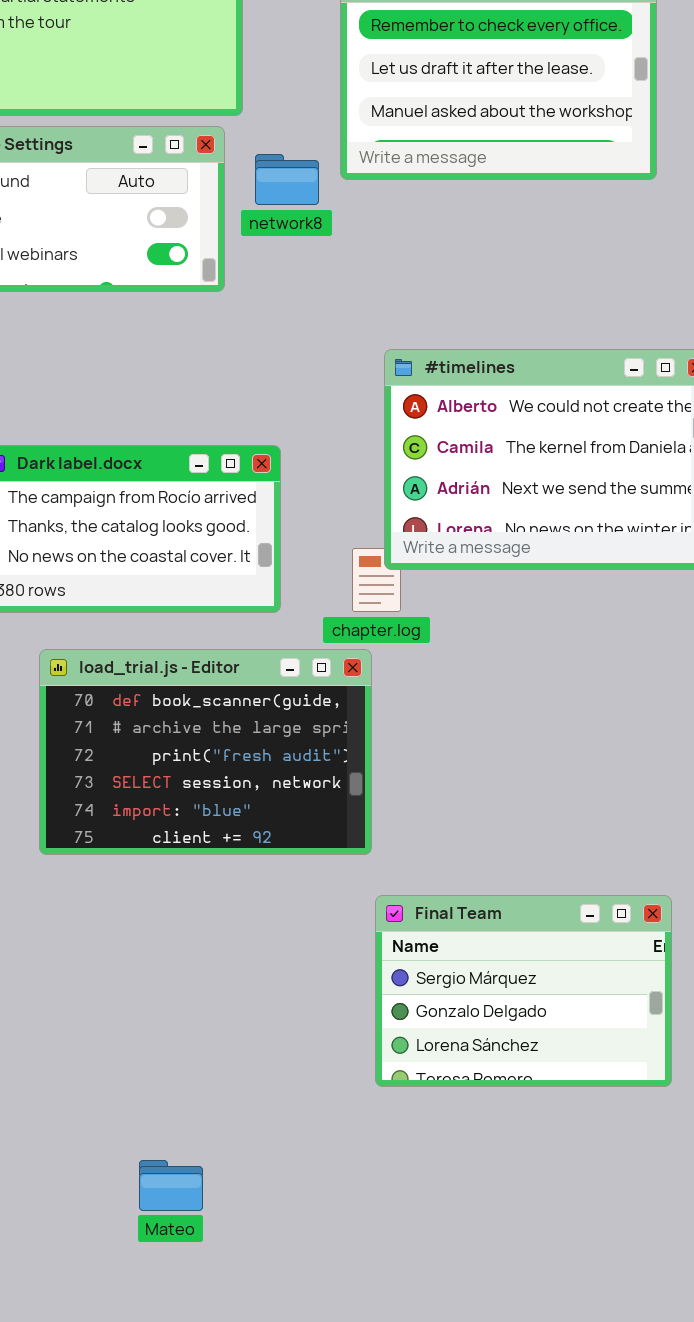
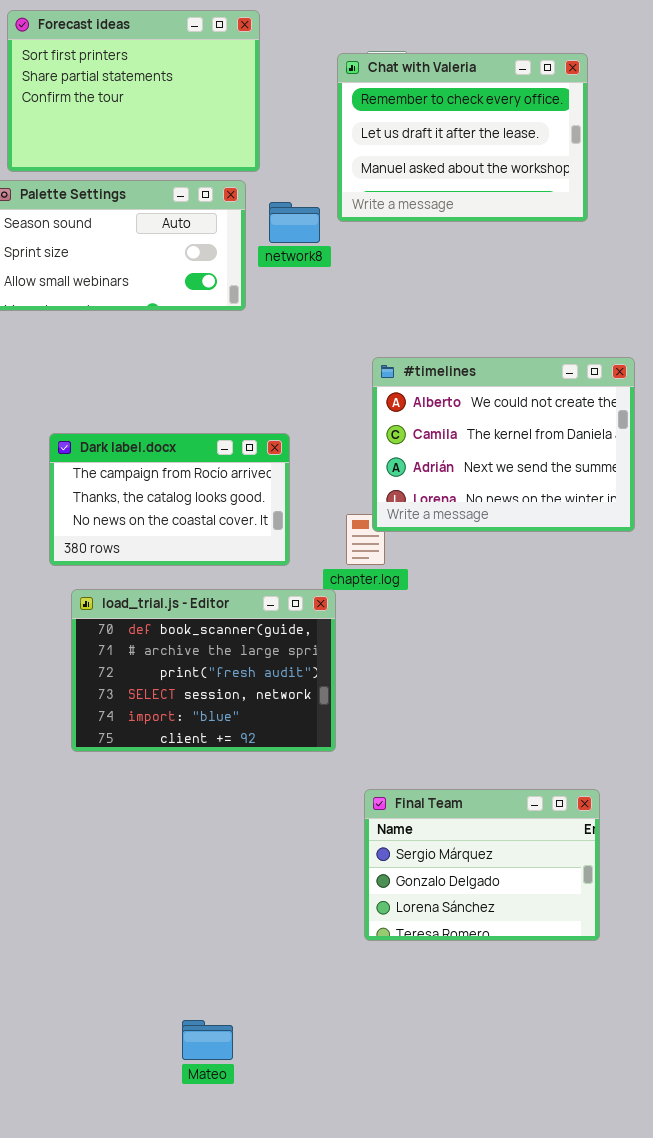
load_trial.js - Editor: [39,649,372,855] -> [71,589,336,752], moved
Mateo: [139,1160,203,1211] -> [182,1020,233,1060], moved

